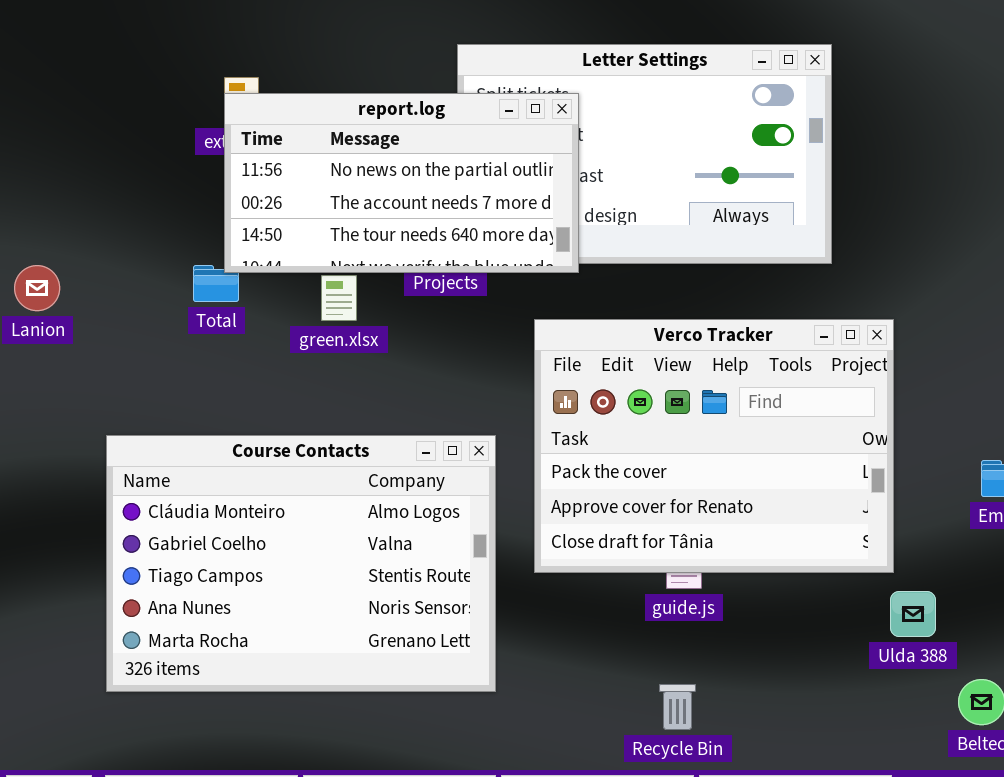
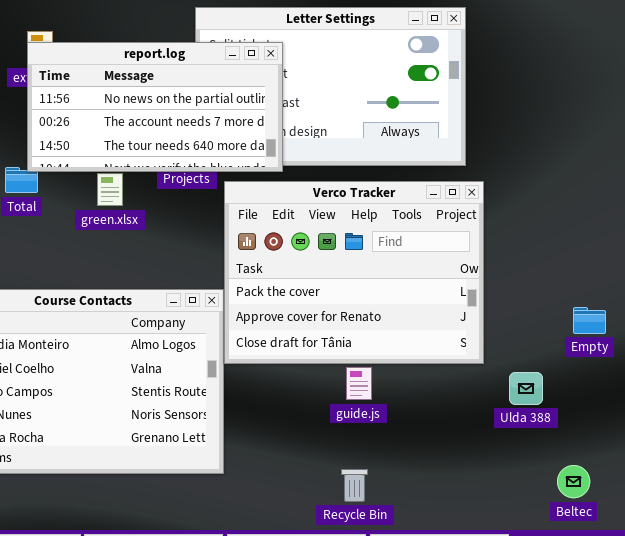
Verco Tracker: [534,319,894,573] -> [224,181,484,364], moved
Ulda 388: [890,591,936,637] -> [509,372,543,405], moved

